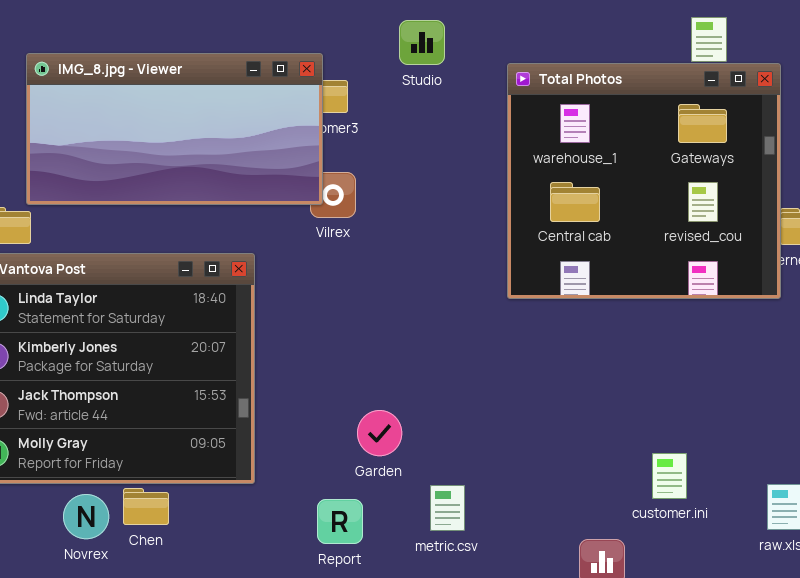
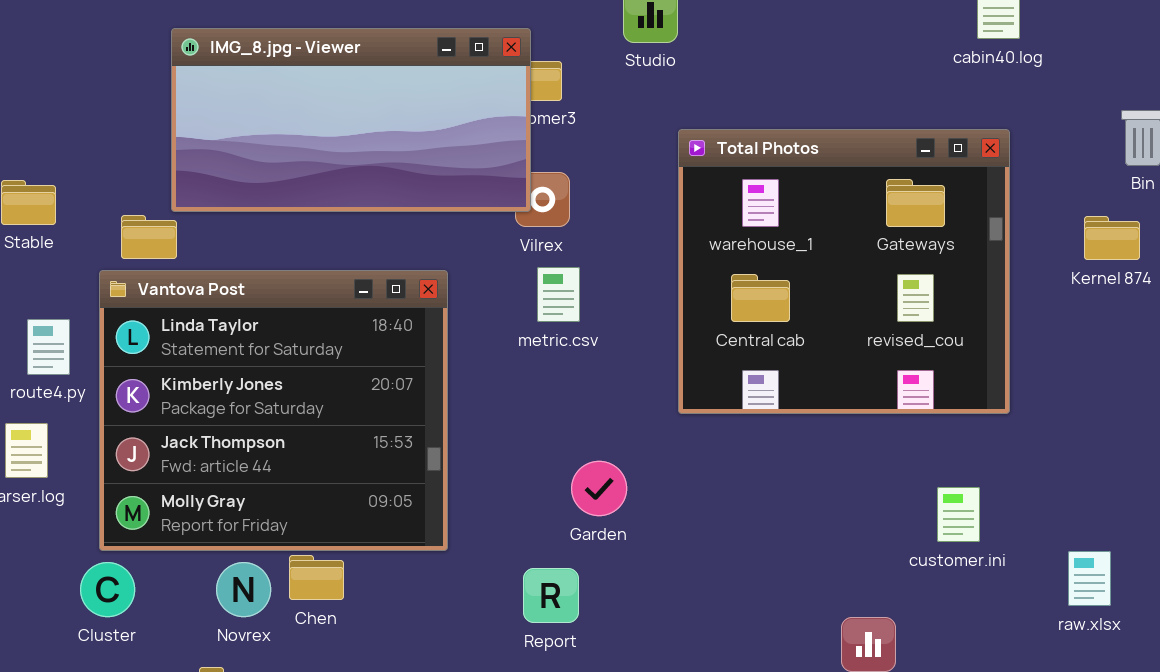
Total Photos: [507,63,781,299] -> [678,129,1010,414], moved
customer.ini: [652,453,687,499] -> [937,487,980,542], moved
metric.csv: [430,485,465,531] -> [537,267,580,322], moved

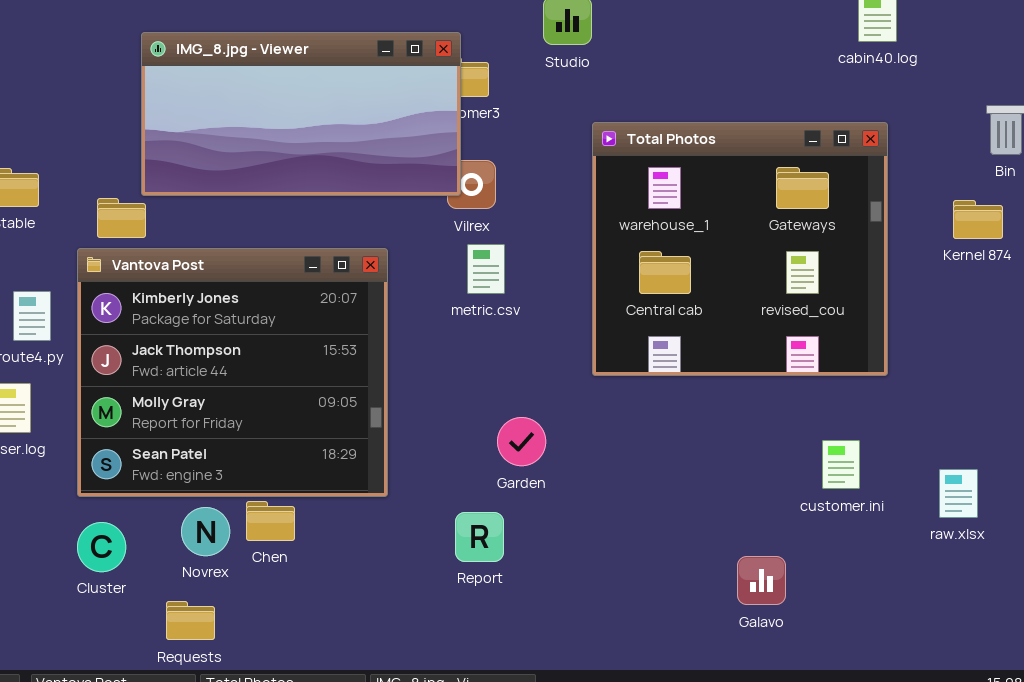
Vantova Post: [99,270,448,551] -> [77,248,388,497], scrolled down 1 row
raw.xlsx: [1068,551,1111,606] -> [939,469,978,518], moved
Cluster: [80,562,135,617] -> [77,522,126,572], moved

